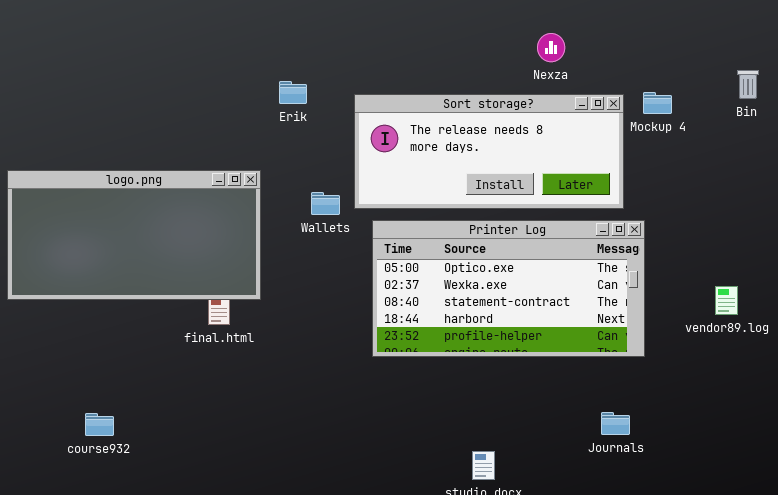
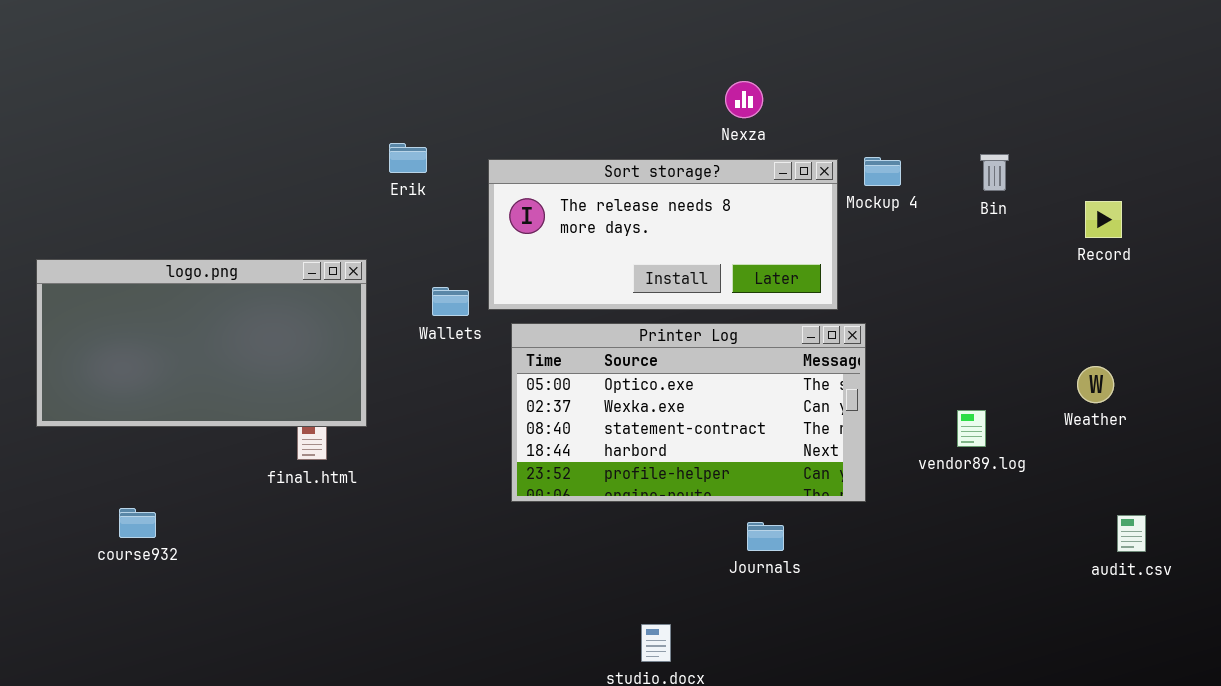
Bin: [737,70,759,99] -> [980,154,1009,191], moved
Journals: [601,412,630,435] -> [747,522,784,551], moved
course932: [85,413,114,436] -> [119,508,156,538], moved

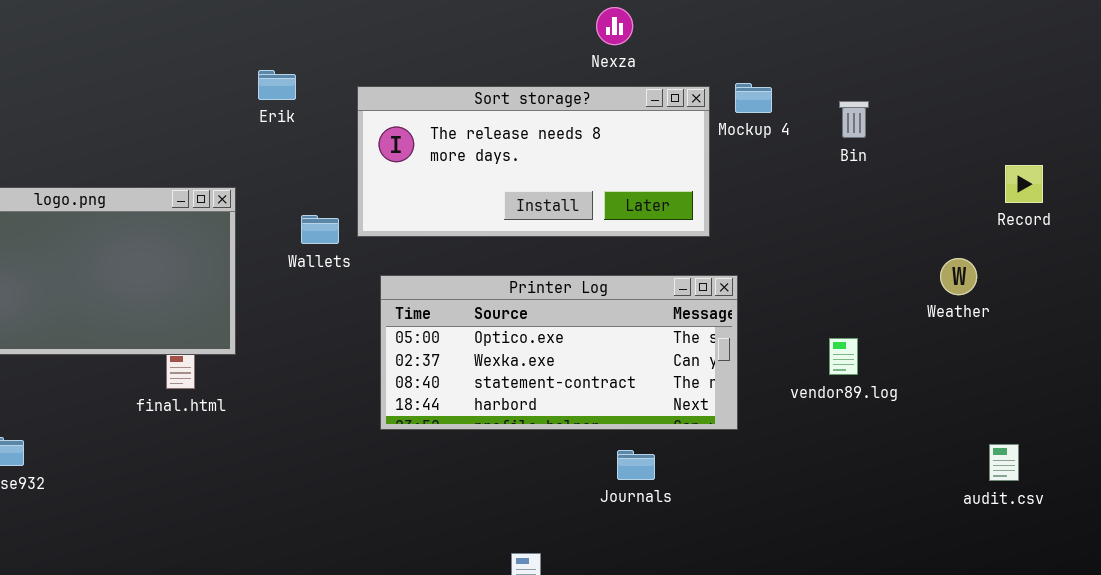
Bin: [980,154,1009,191] -> [839,101,869,138], moved
Record: [1085,201,1122,238] -> [1005,165,1043,203], moved
Printer Log: [511,323,866,502] -> [380,275,738,430], resized
Weather: [1077,366,1114,403] -> [940,258,977,295], moved

